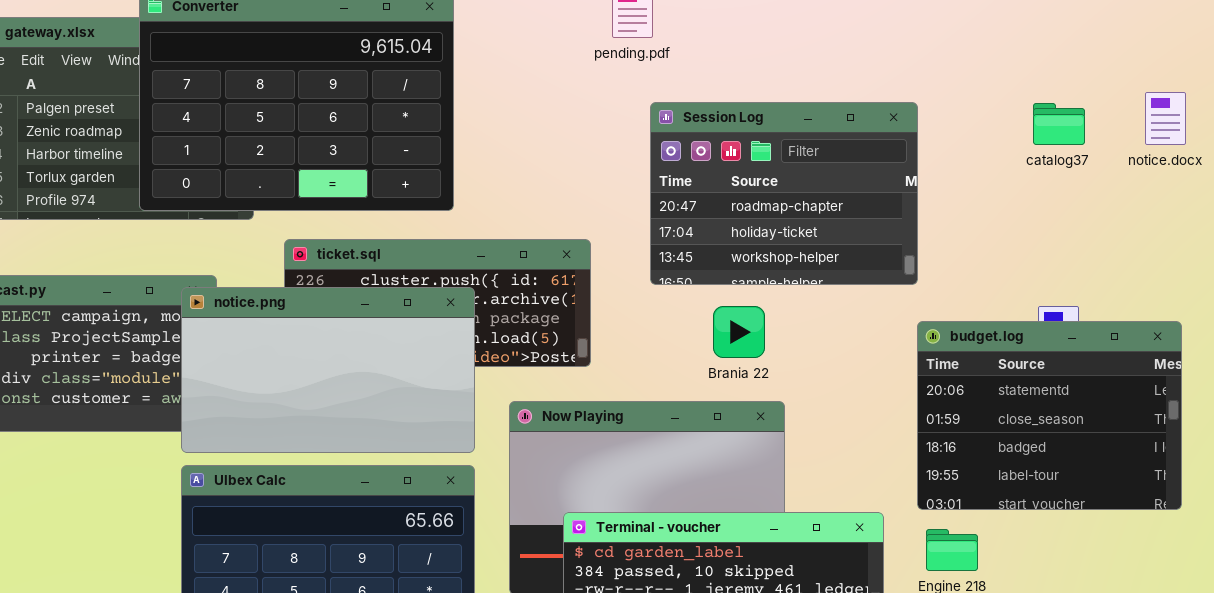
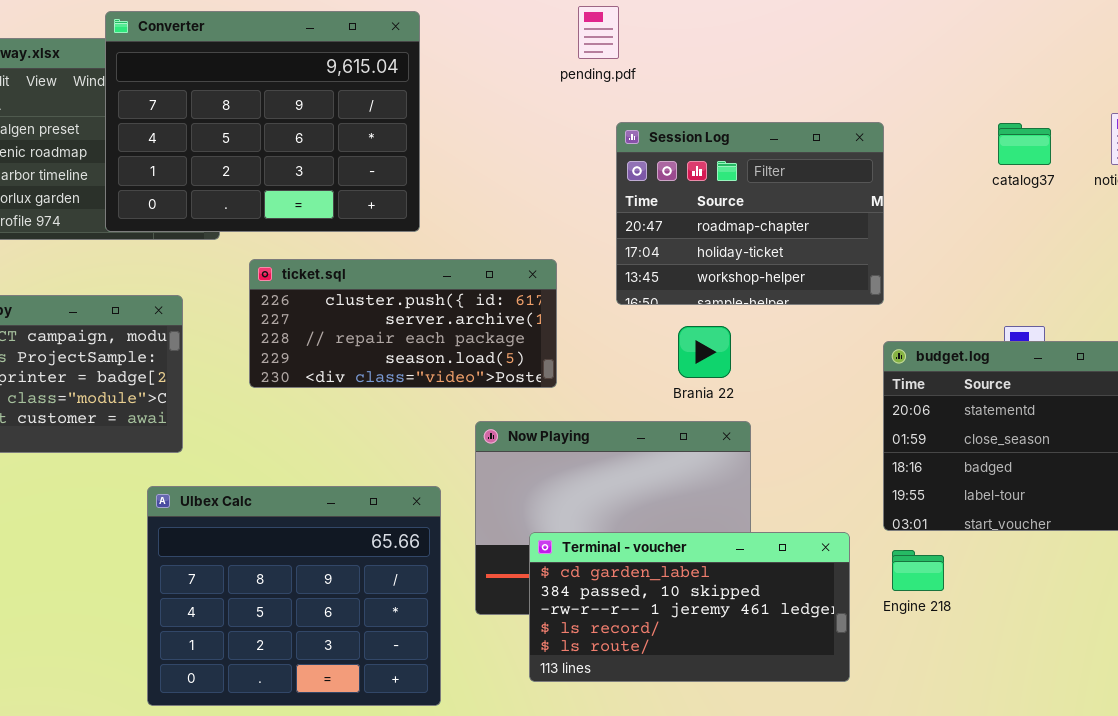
notice.png: [181,287,475,453] -> none, closed

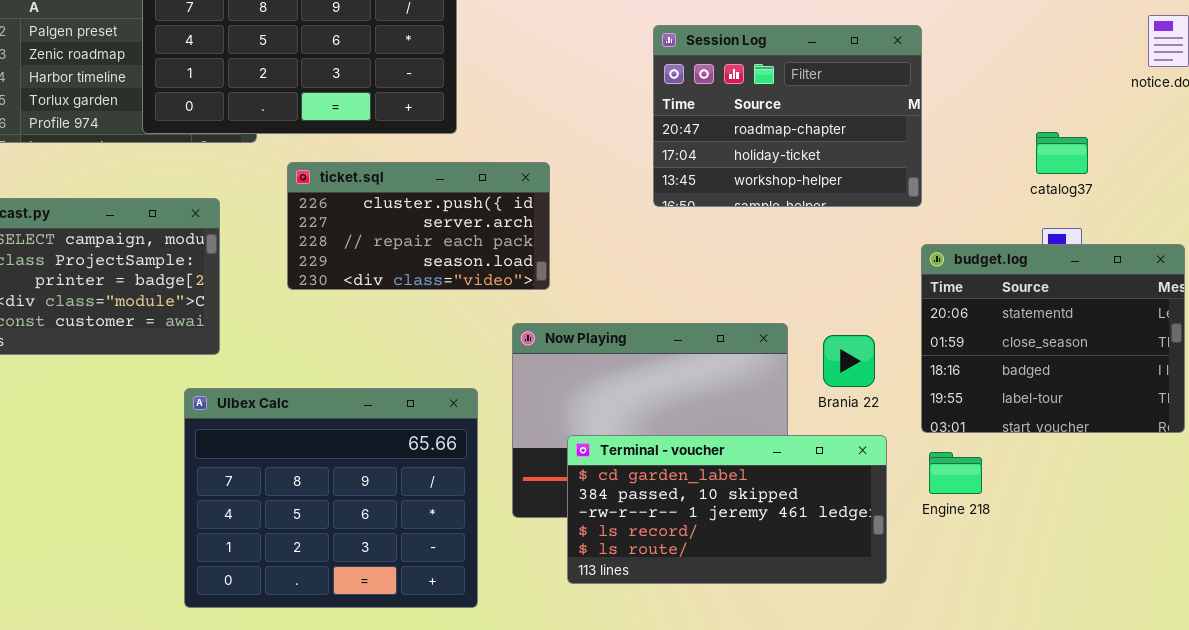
catalog37: [998,123,1051,165] -> [1036,132,1088,174], moved
ticket.sql: [249,259,557,388] -> [287,162,550,290], resized
Brania 22: [678,326,731,378] -> [823,335,875,387], moved

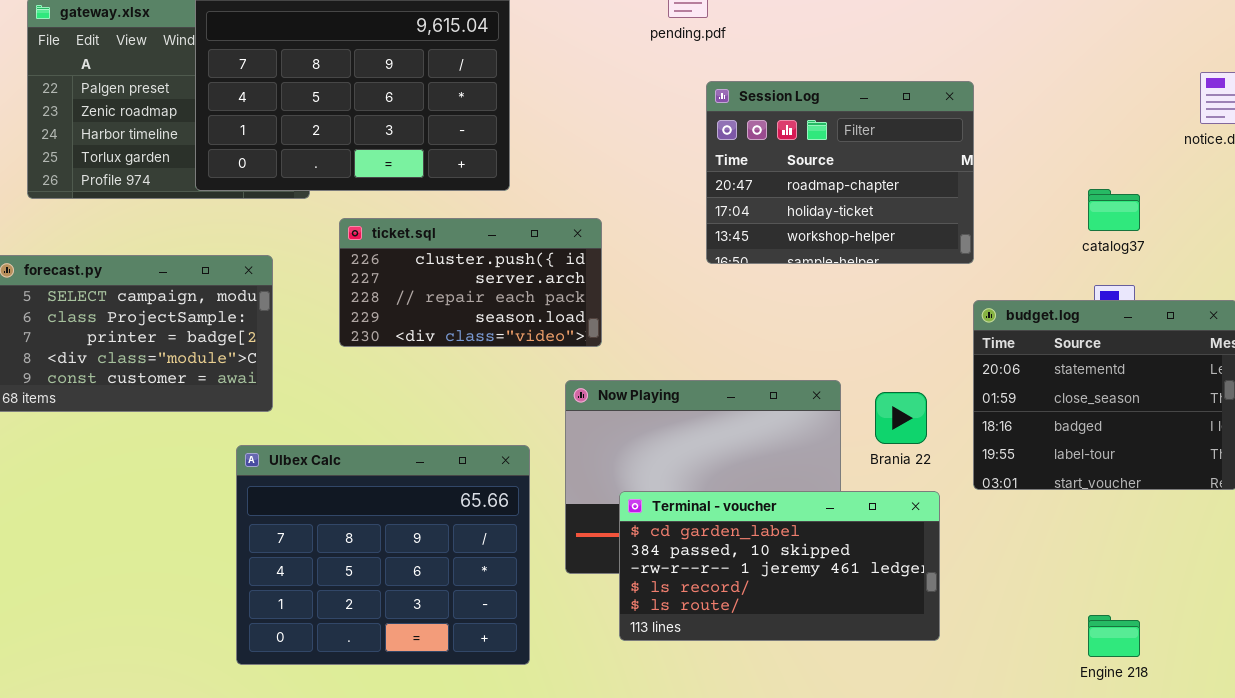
Engine 218: [929,452,982,494] -> [1088,615,1140,657], moved

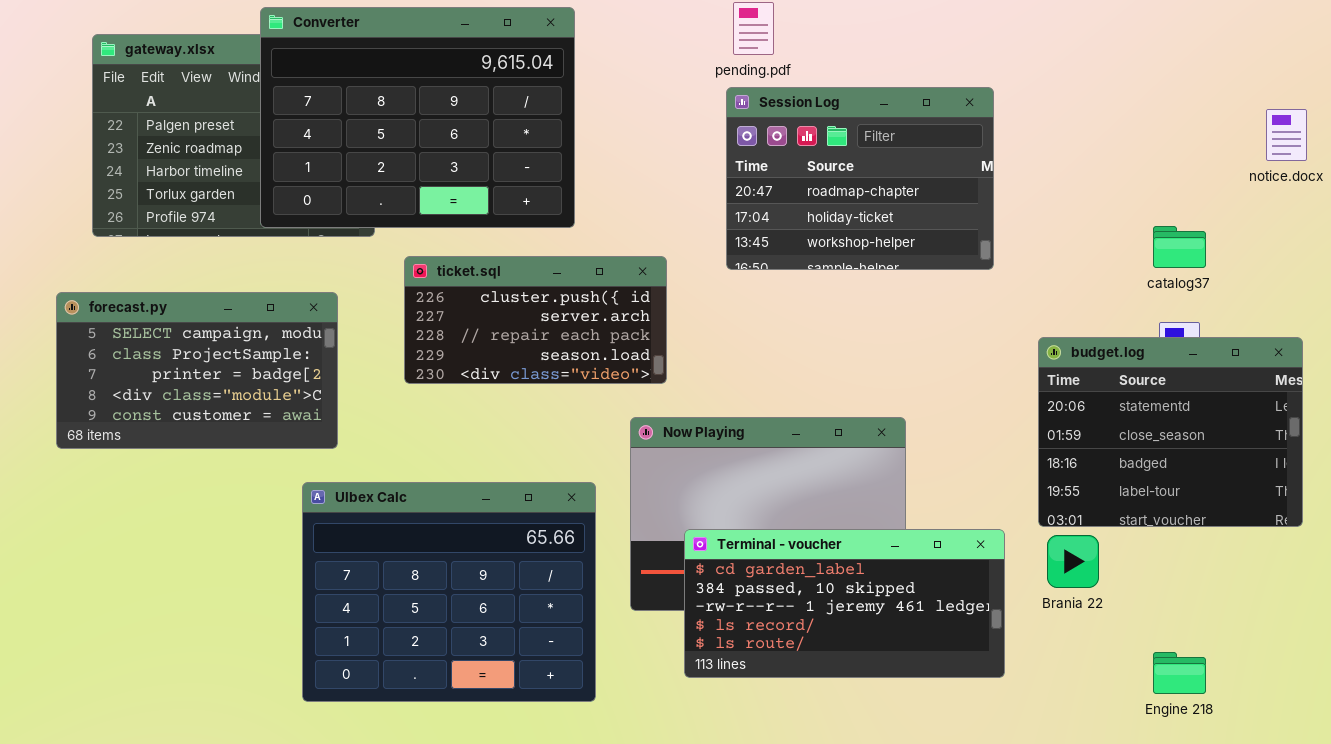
Session Log: [706,81,974,264] -> [726,87,994,270], moved
Brania 22: [875,392,927,444] -> [1047,535,1099,588], moved

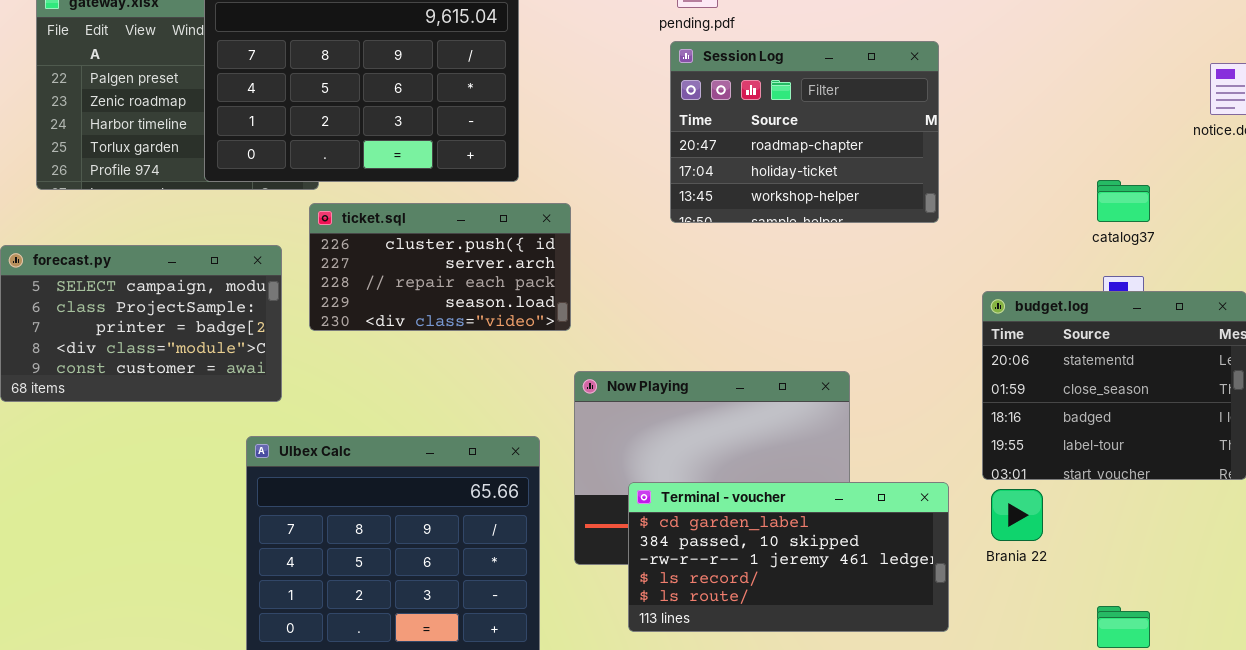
ticket.sql: [404,256,667,384] -> [309,203,571,331], moved

